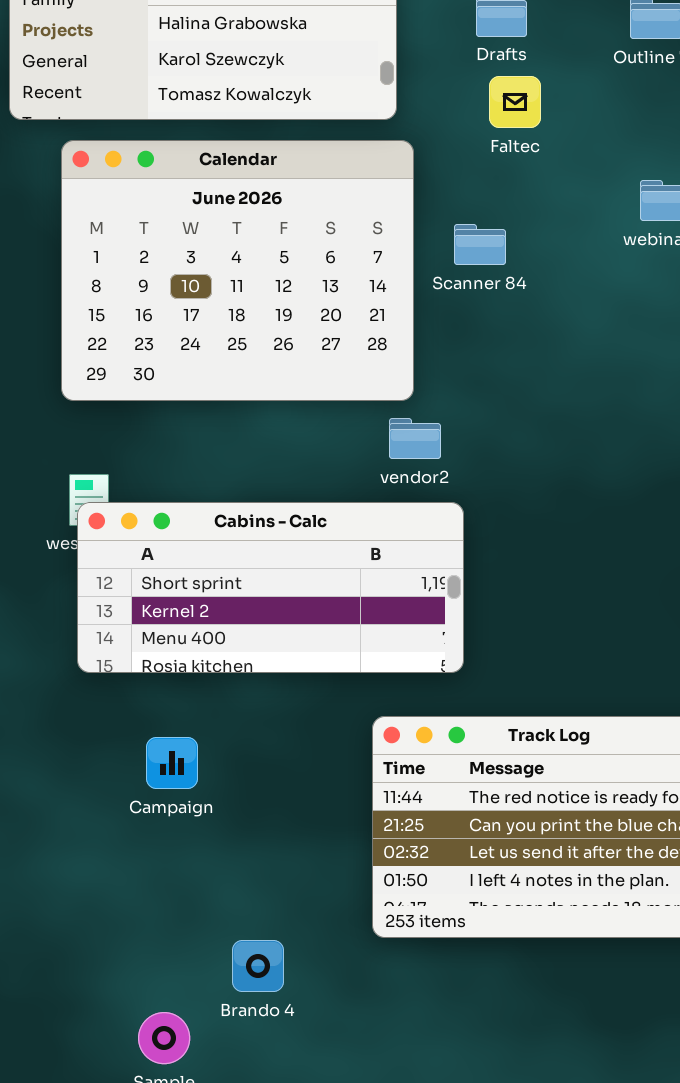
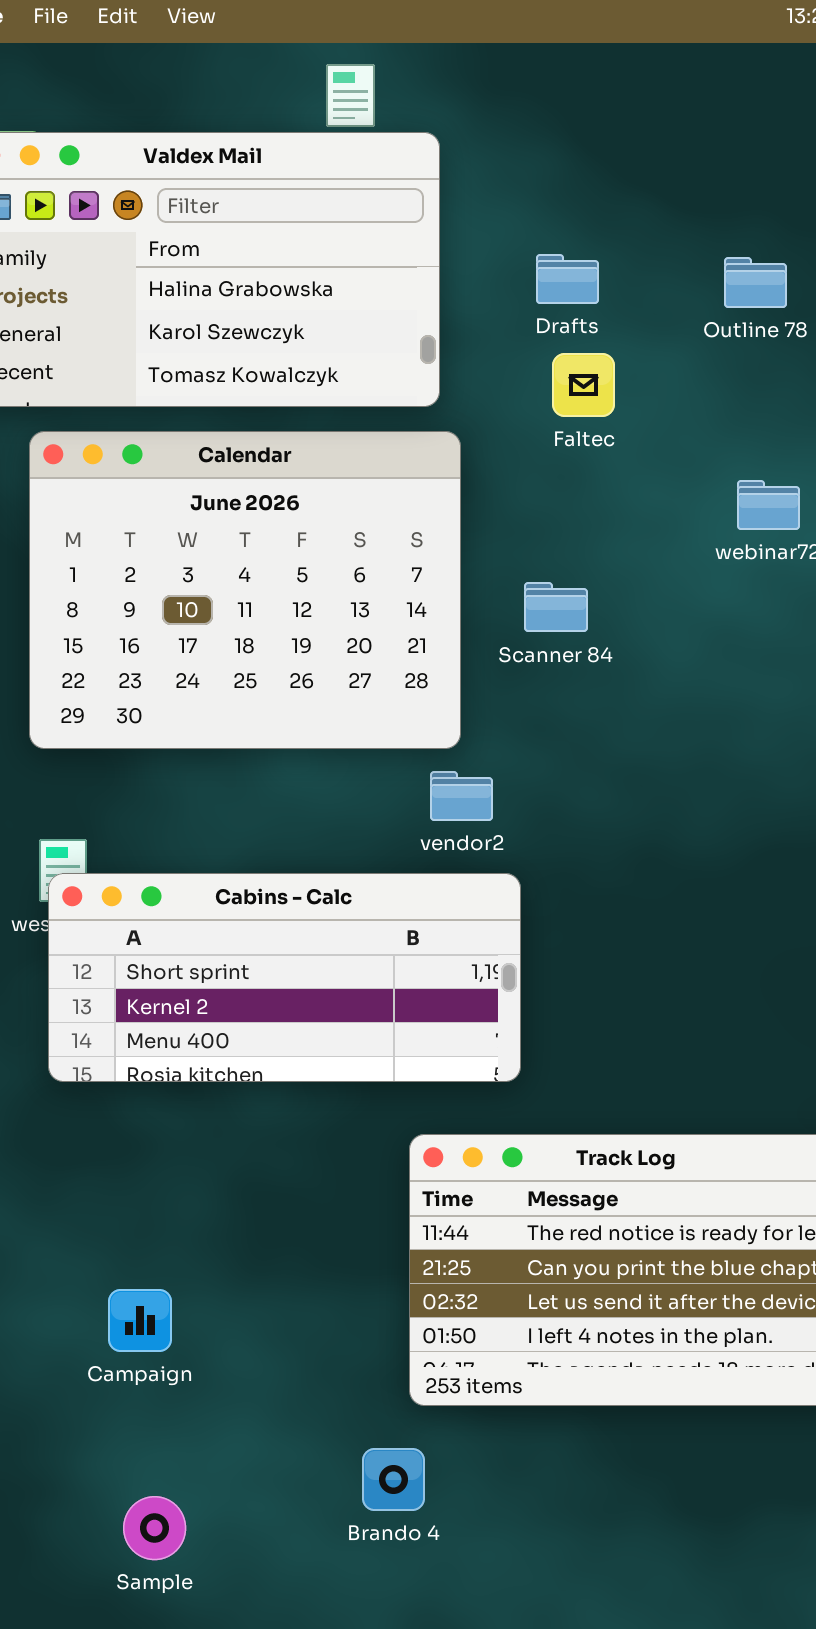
Scanner 84: [454,224,506,265] -> [524,582,588,632], moved
Campaign: [146,737,198,789] -> [108,1289,172,1352], moved
Brando 4: [232,940,284,992] -> [362,1448,425,1511], moved

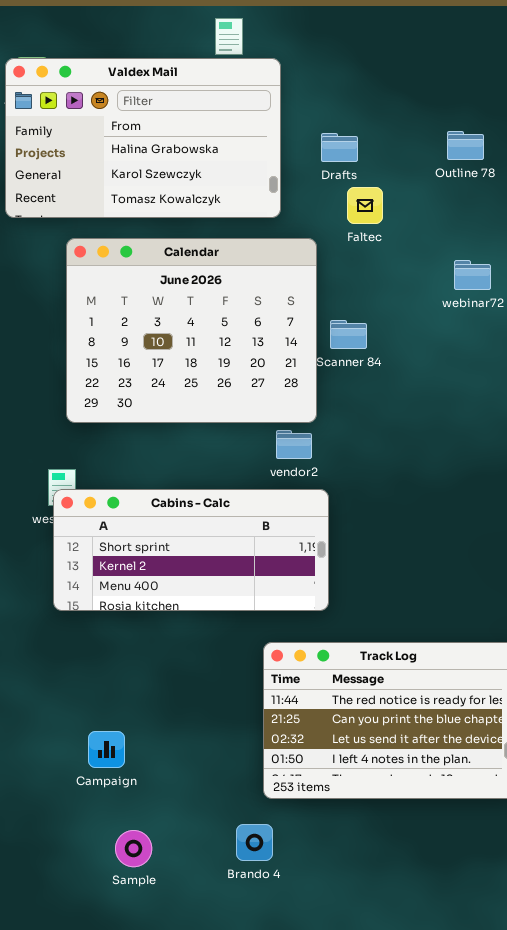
Drafts: [536,254,599,304] -> [321,133,358,162], moved
Calendar: [29,431,461,749] -> [66,238,317,423], moved
Sample: [123,1496,186,1560] -> [115,830,152,867], moved

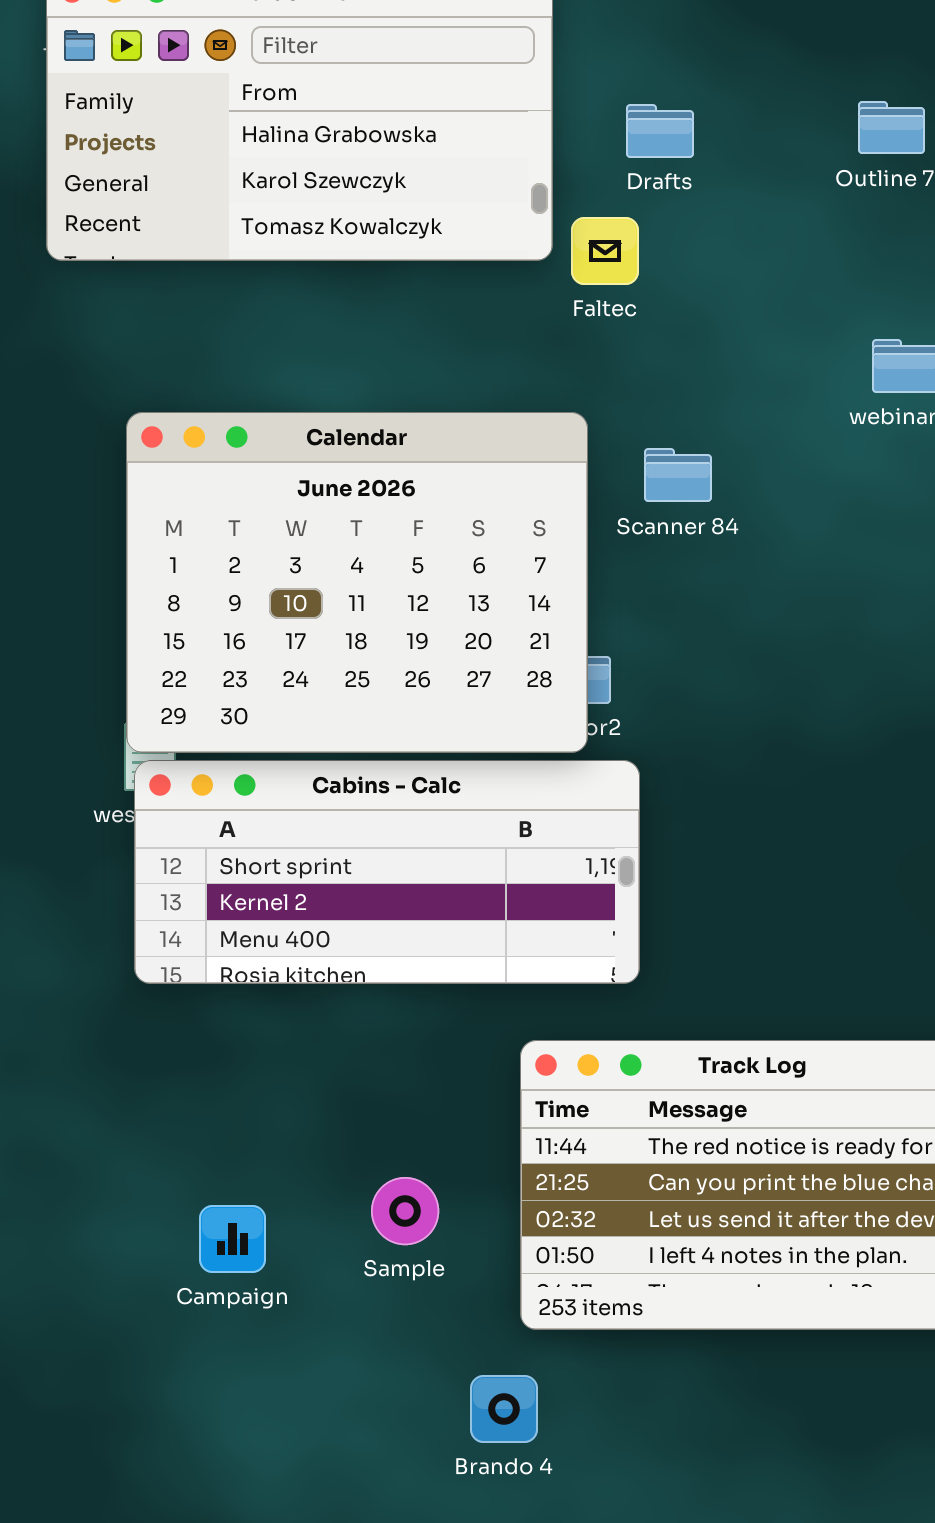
Faltec: [347,187,383,224] -> [571,217,639,285], moved
Calendar: [66,238,317,423] -> [126,412,588,753], moved
Sample: [115,830,152,867] -> [371,1177,439,1245], moved

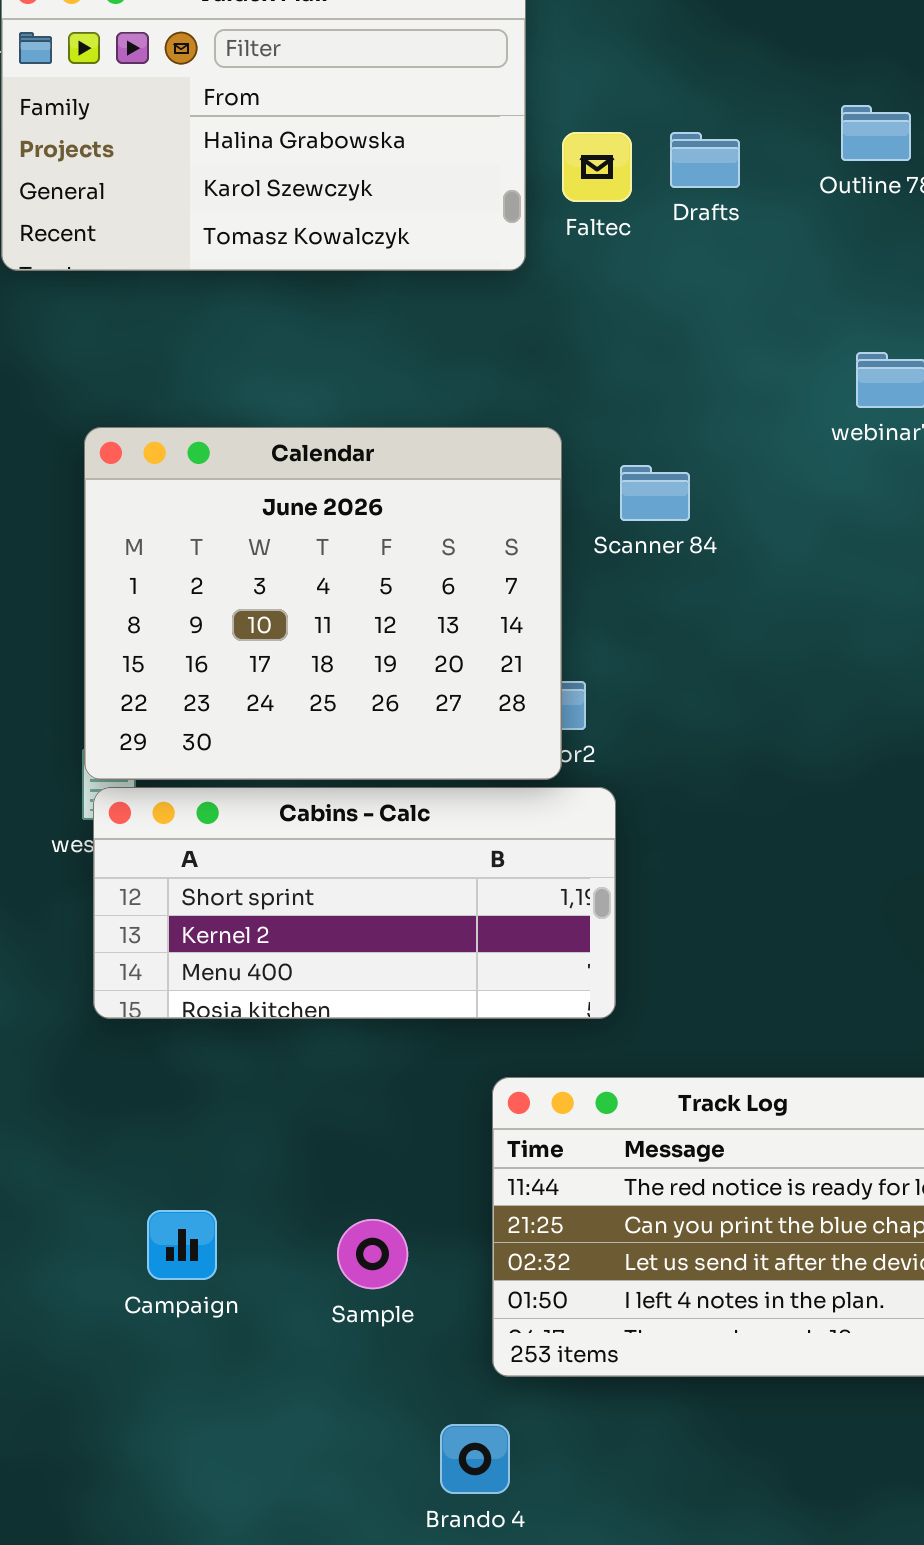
Drafts: [626,104,694,158] -> [670,132,740,188], moved
Faltec: [571,217,639,285] -> [562,132,632,202], moved
Campaign: [199,1205,266,1273] -> [147,1210,217,1280], moved

